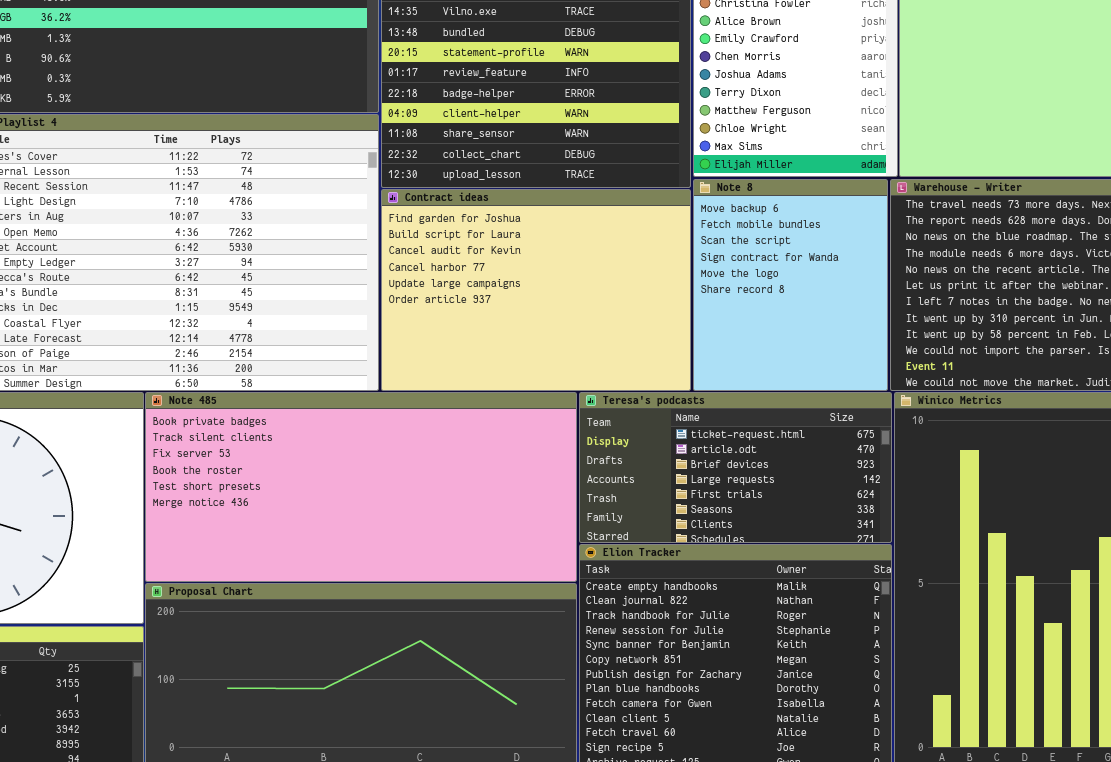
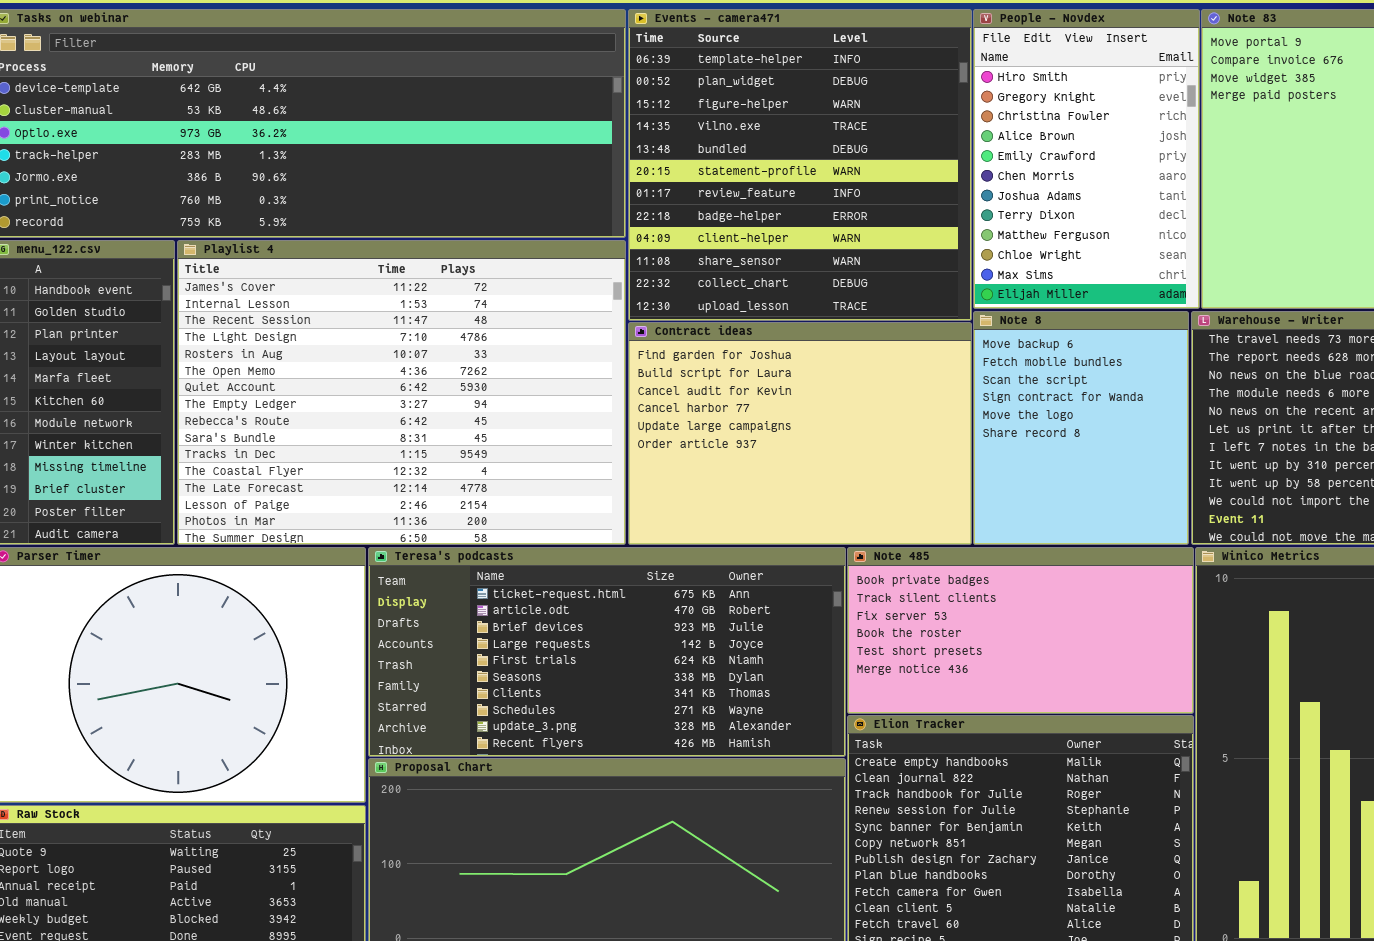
Note 485: [145,392,577,582] -> [847,547,1194,714], moved, resized
Teresa's podcasts: [579,392,892,543] -> [368,547,846,757], moved, resized

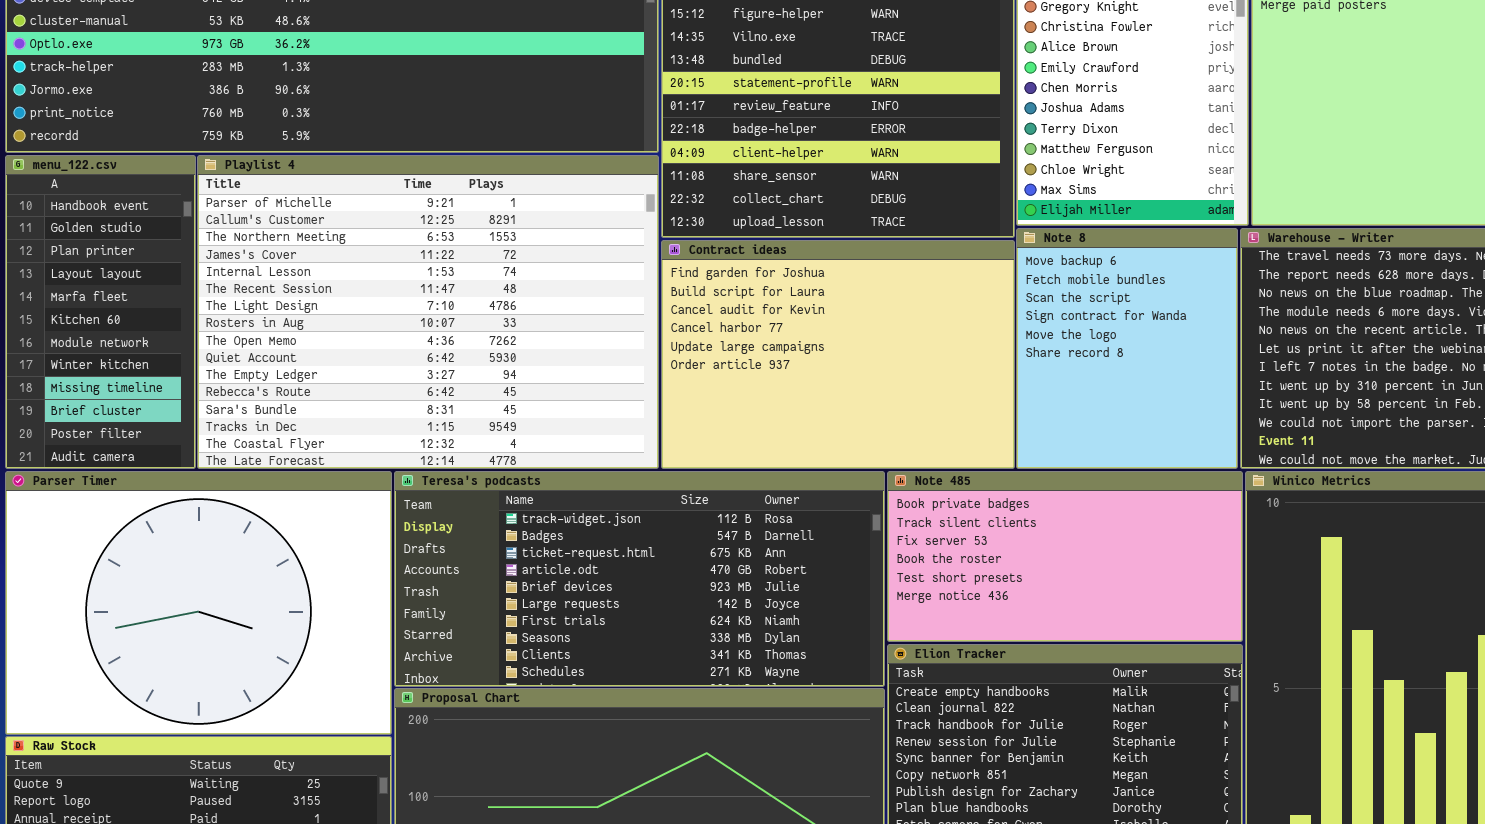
Playlist 4: [177,240,626,545] -> [197,155,659,469], scrolled up 3 rows
Teresa's podcasts: [368,547,846,757] -> [394,471,885,687], scrolled up 2 rows

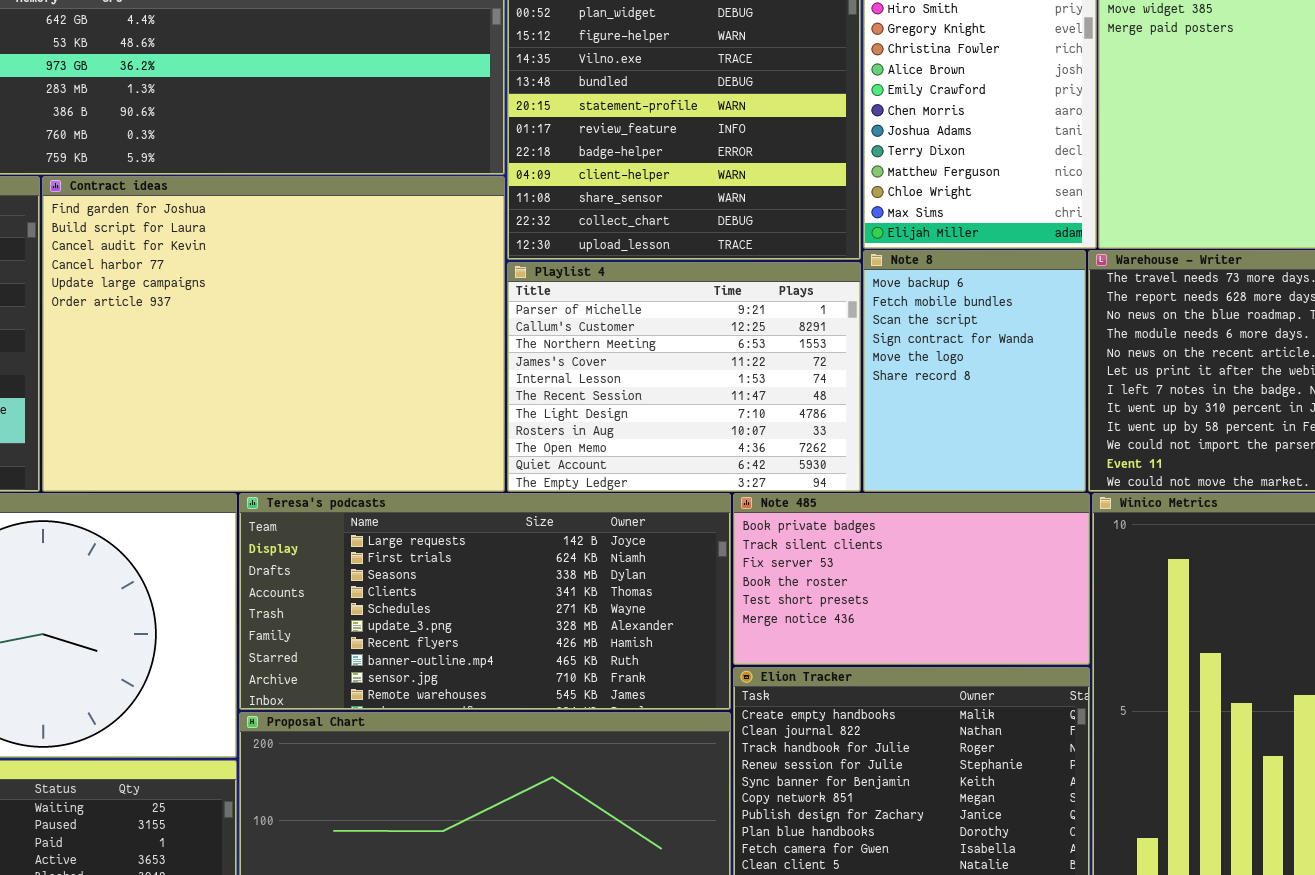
Playlist 4: [197,155,659,469] -> [507,262,861,492], moved, resized
Contract ideas: [661,240,1015,469] -> [42,176,505,492], moved, resized
Teresa's podcasts: [394,471,885,687] -> [239,493,731,710], scrolled down 5 rows

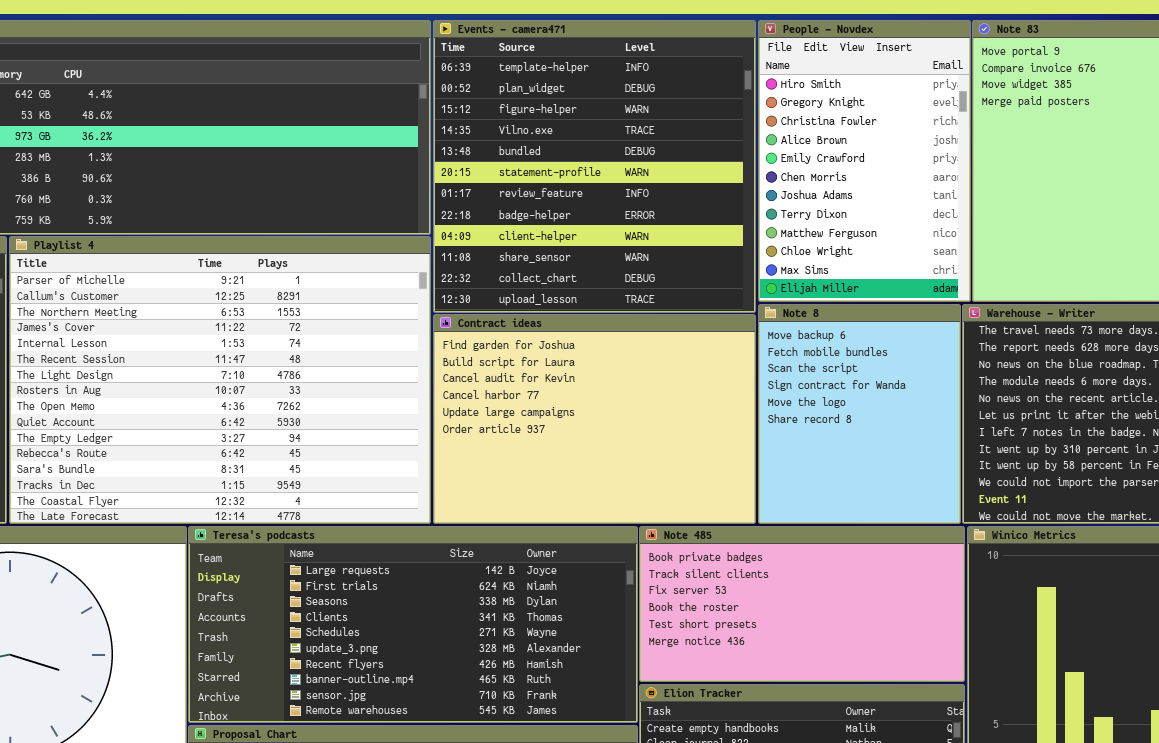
Contract ideas: [42,176,505,492] -> [433,314,756,524], moved, resized
Playlist 4: [507,262,861,492] -> [9,236,431,524], moved, resized

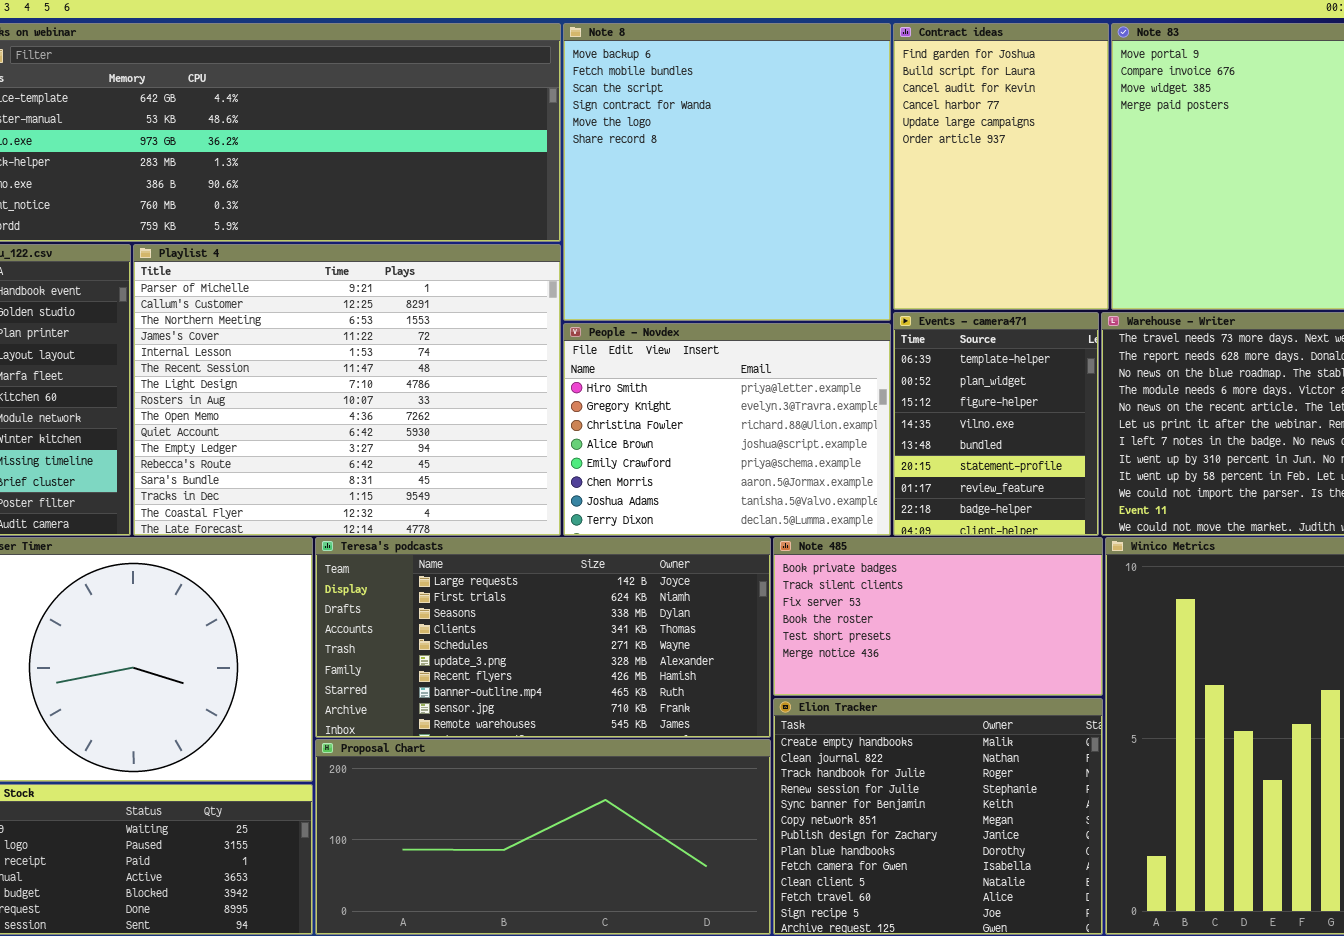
Events - camera471: [433,20,756,313] -> [893,312,1099,536], moved, resized
People - Novdex: [758,20,971,302] -> [563,323,891,536], moved, resized
Note 8: [758,304,961,524] -> [563,23,891,321], moved, resized
Contract ideas: [433,314,756,524] -> [893,23,1109,310], moved, resized

